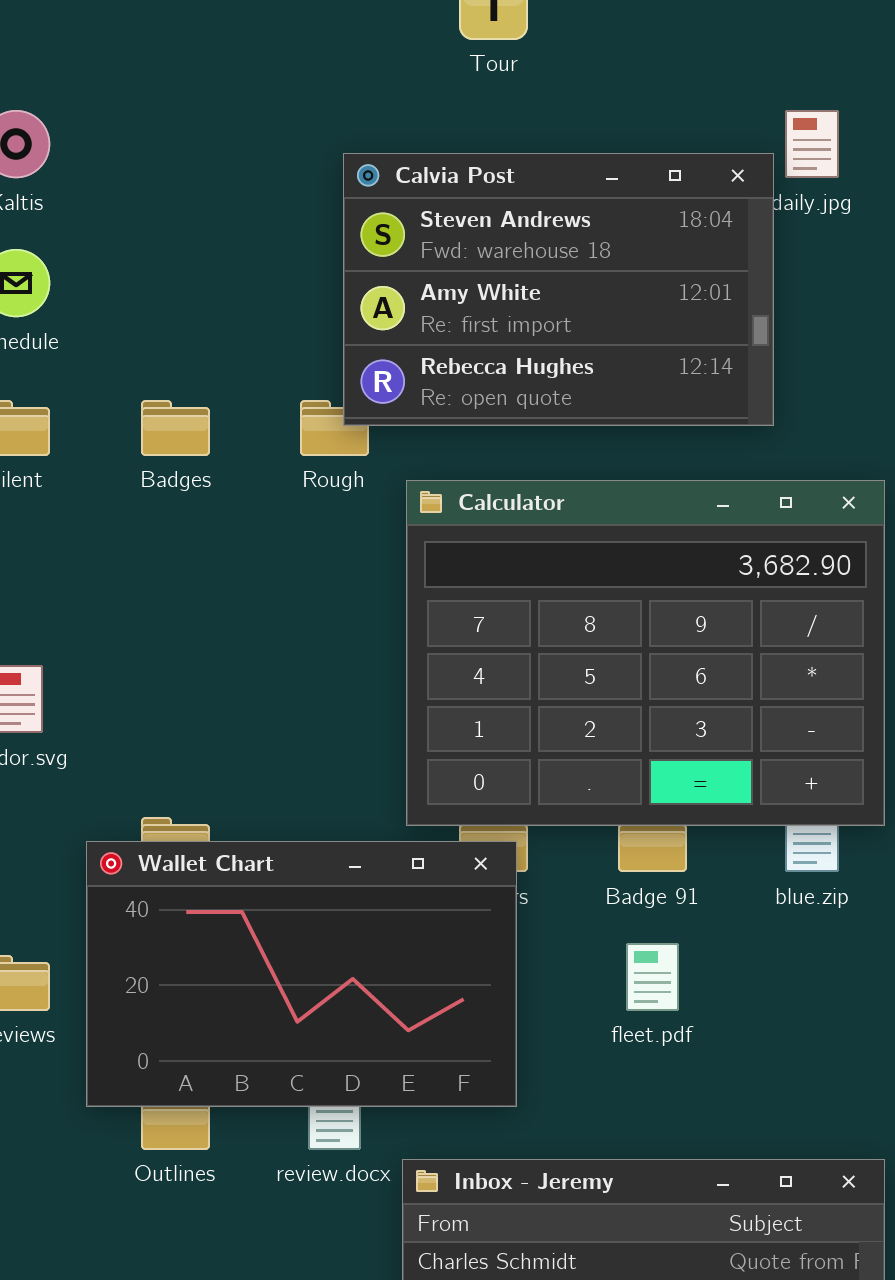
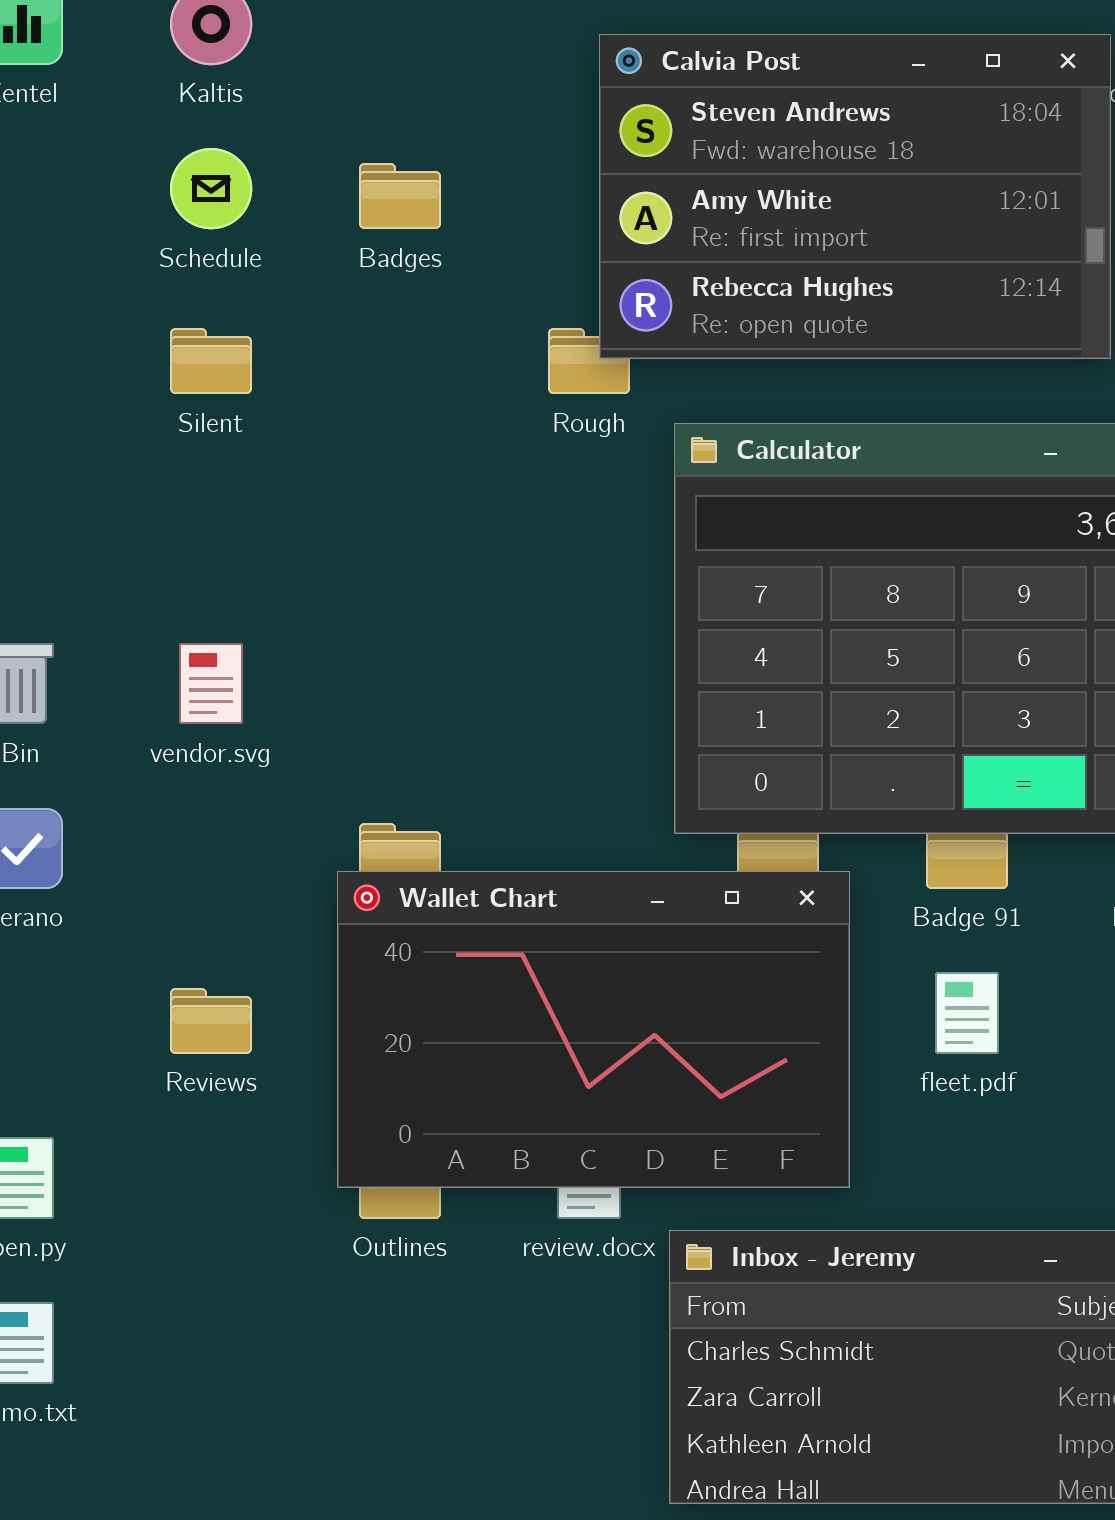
Badges: [141,400,210,456] -> [359,163,441,229], moved
Wallet Chart: [86,841,517,1107] -> [337,871,850,1188], moved

